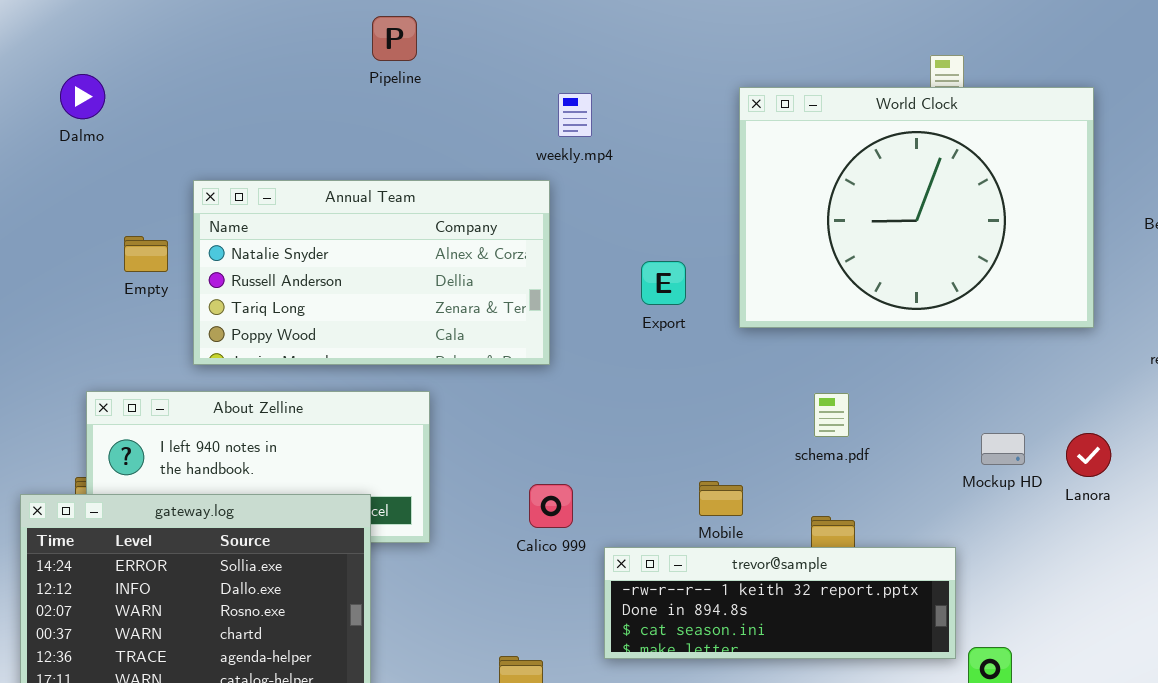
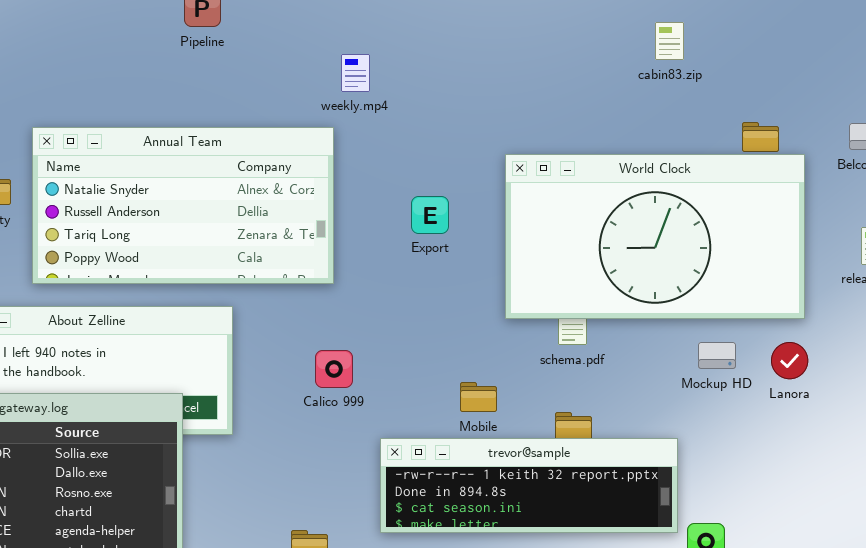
World Clock: [739,87,1094,328] -> [505,154,805,319], moved, resized
Calico 999: [529,484,573,528] -> [315,350,353,388], moved

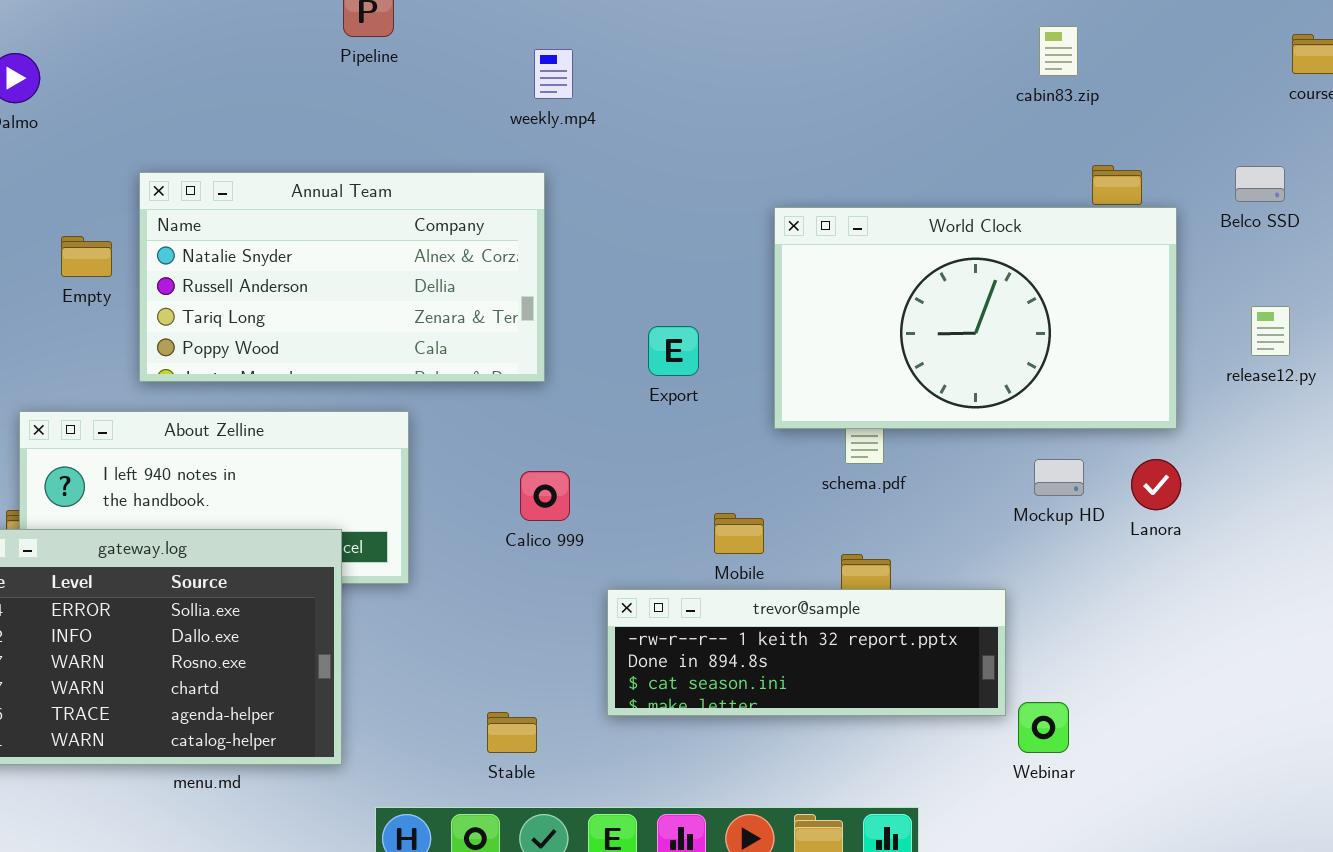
cabin83.zip: [655,22,684,60] -> [1039,26,1078,76], moved
weekly.mp4: [341,54,370,92] -> [534,49,573,99], moved
Export: [411,196,449,234] -> [648,326,699,376], moved

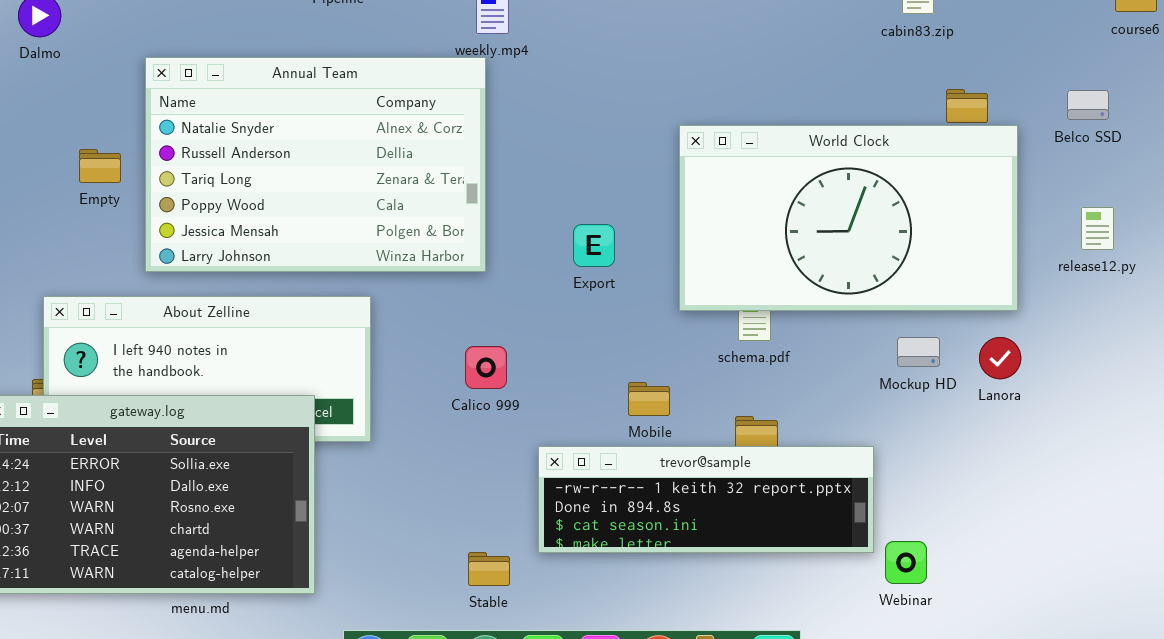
Annual Team: [139,172,545,382] -> [145,57,486,272], resized
Stable: [487,712,537,753] -> [468,552,510,586], moved

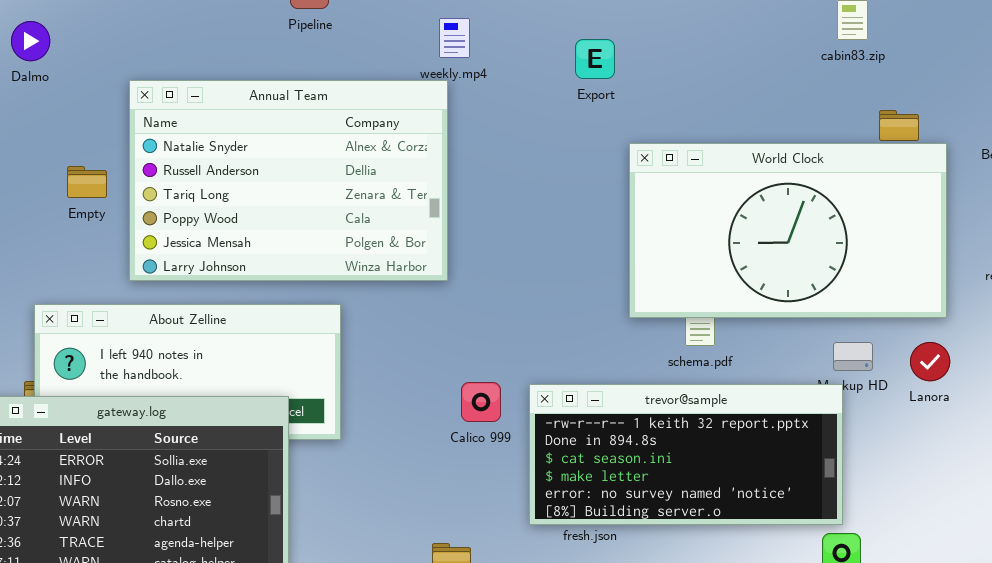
Export: [573,224,615,267] -> [575,39,615,79], moved
Calico 999: [465,346,507,389] -> [461,382,501,422], moved
trevor@sample: [538,446,874,553] -> [529,384,843,525], moved, resized

